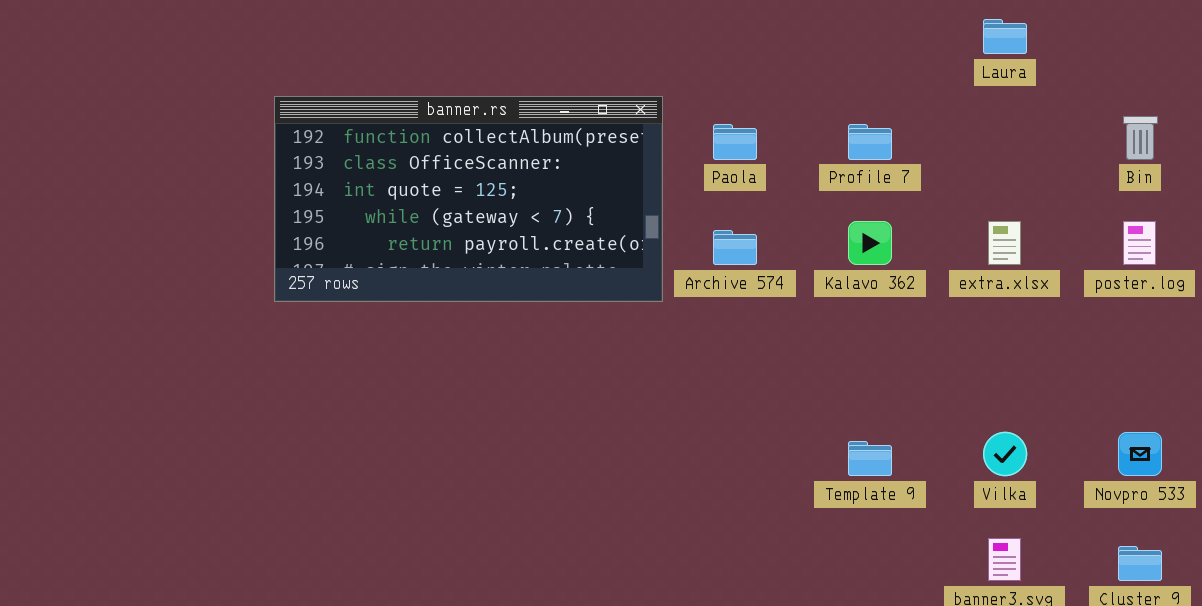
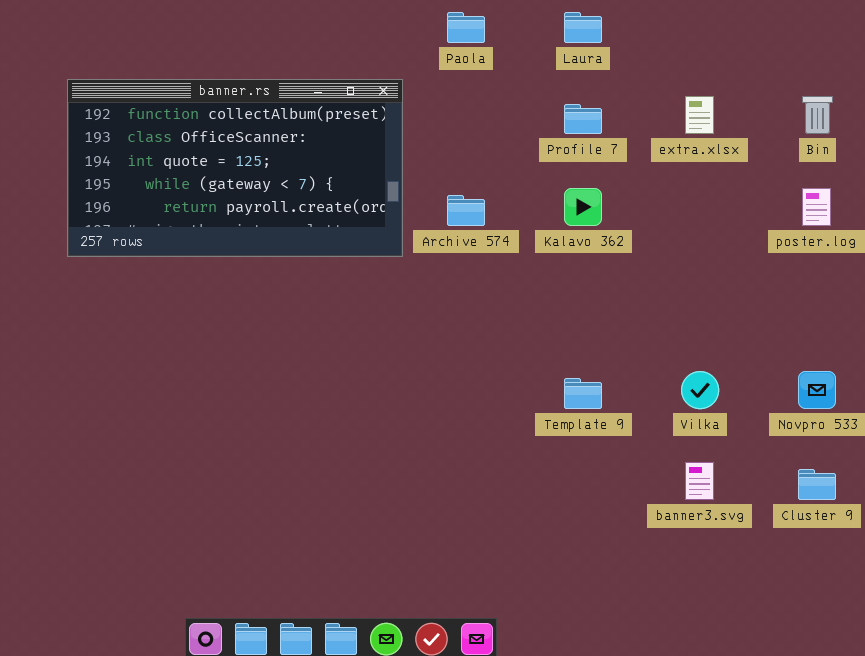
Laura: [983,19,1027,54] -> [564,12,602,43], moved
Paola: [713,124,757,160] -> [447,12,485,43], moved
extra.xlsx: [988,221,1021,265] -> [685,96,714,134], moved

